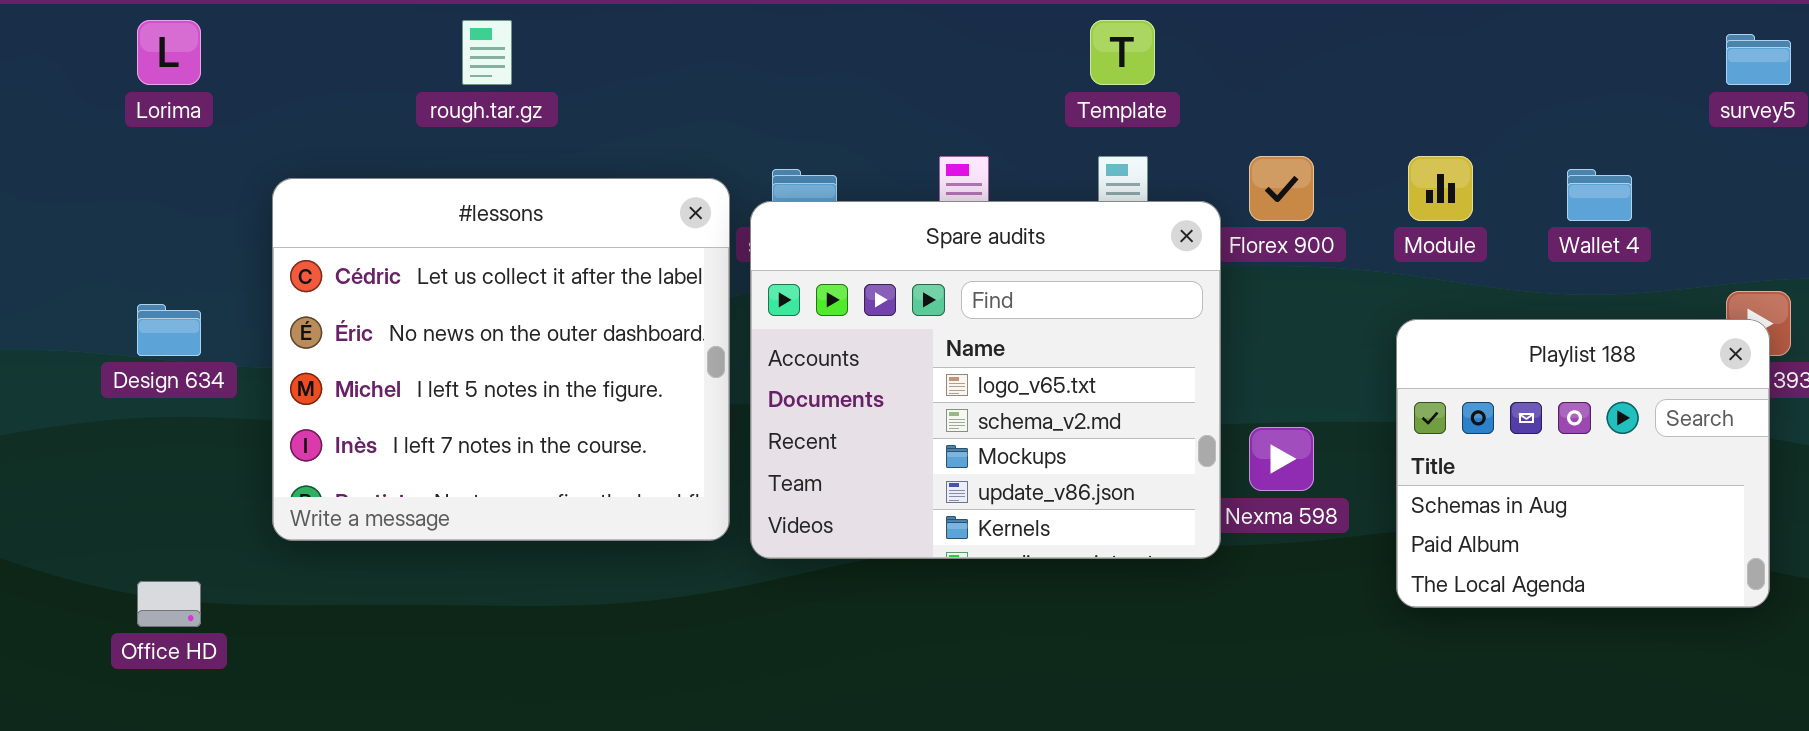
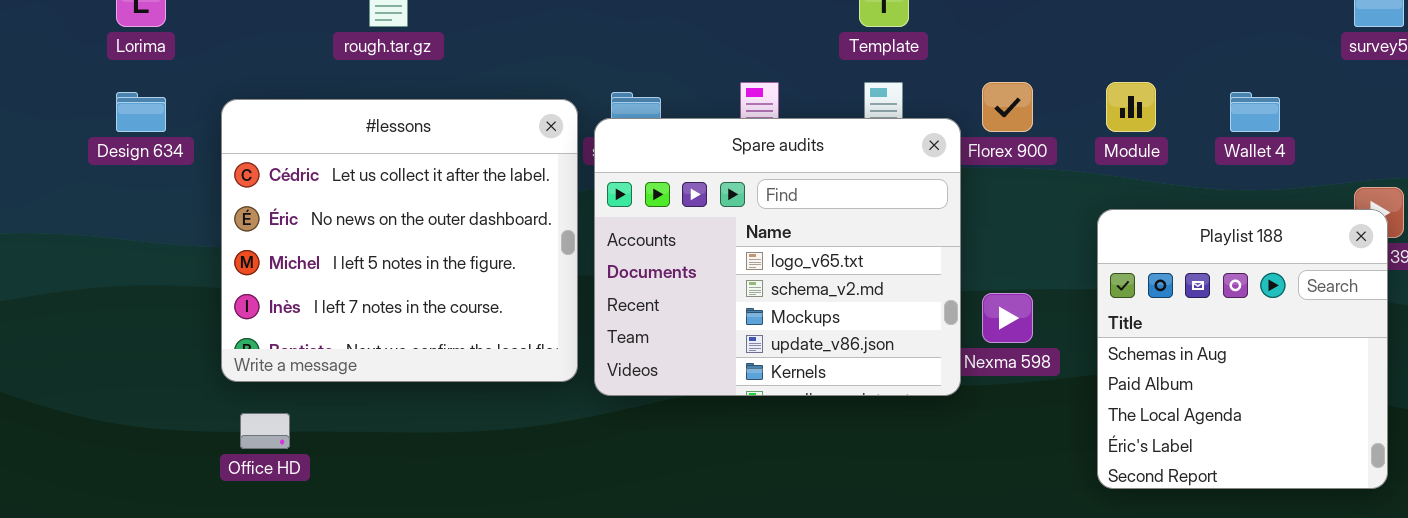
Design 634: [137,304,201,356] -> [116,92,166,132], moved
Playlist 188: [1396,319,1770,608] -> [1097,209,1388,489], resized
Office HD: [137,581,201,627] -> [240,413,290,449], moved

